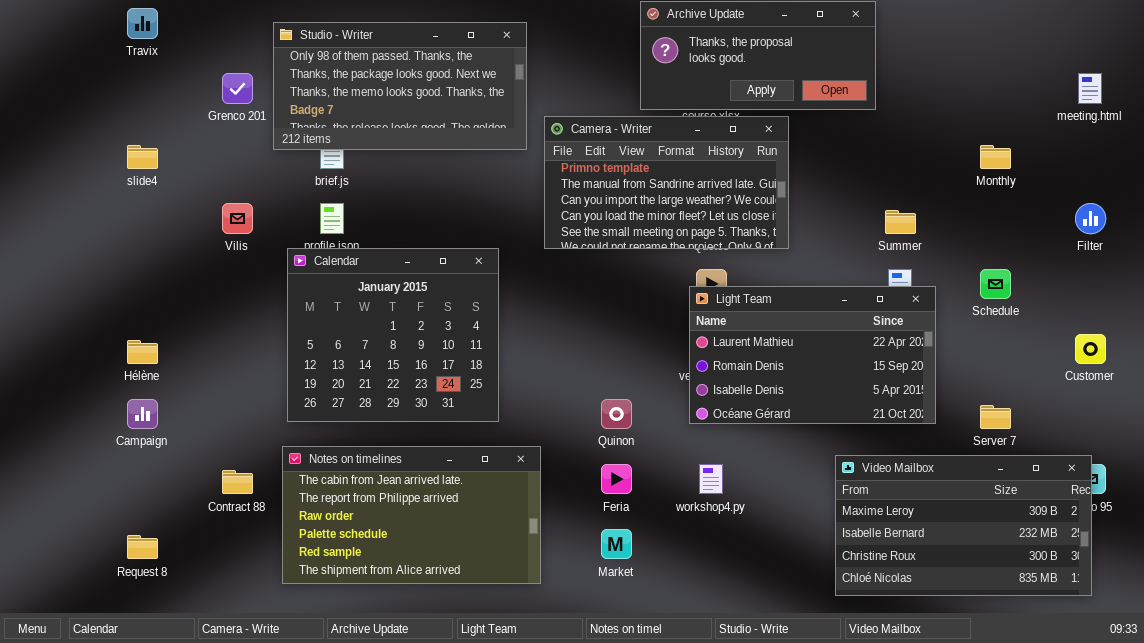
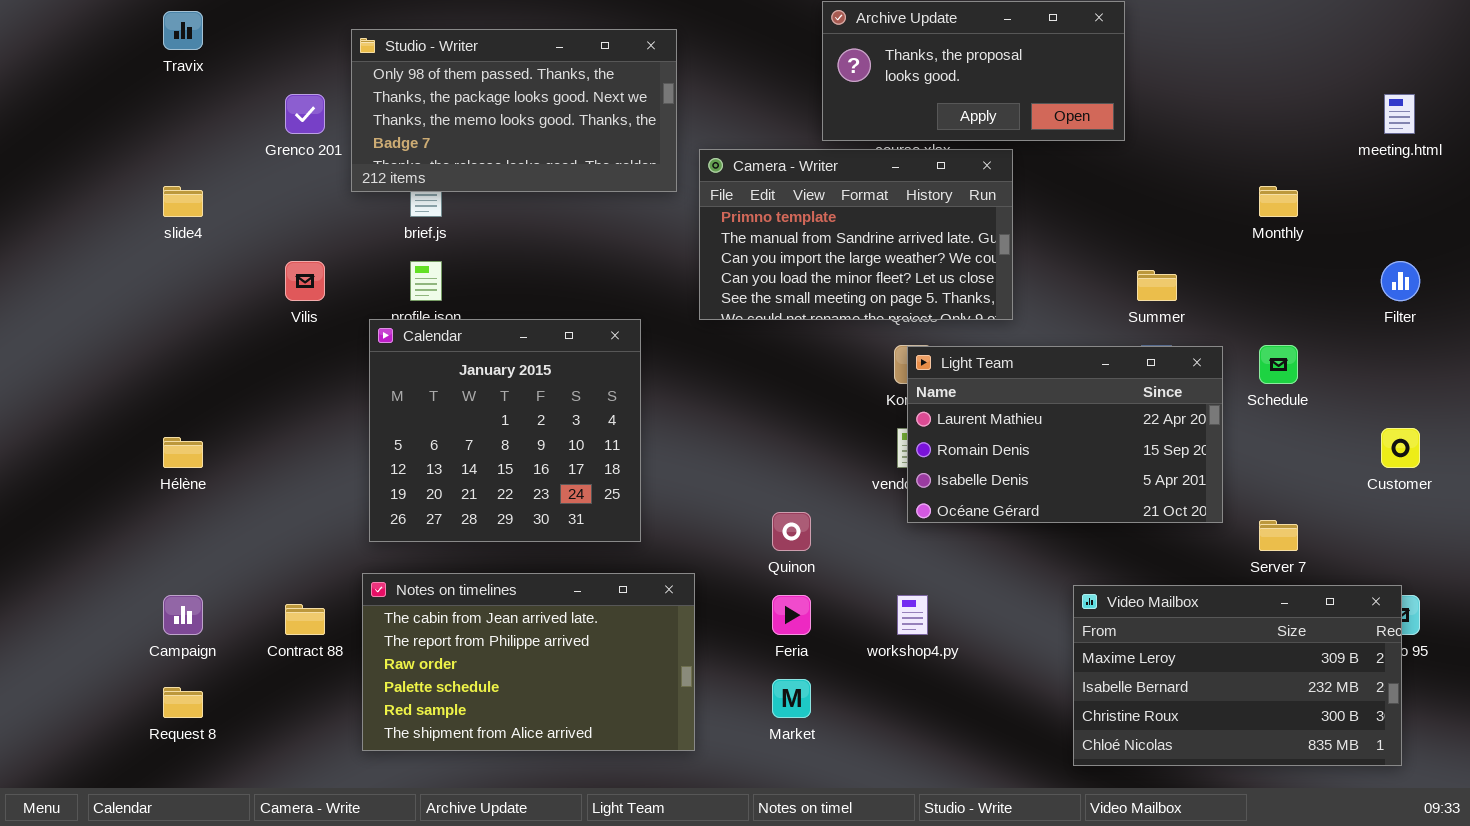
Light Team: [689,286,936,424] -> [907,346,1223,523], moved
Campaign: [127,399,158,429] -> [163,595,203,635], moved

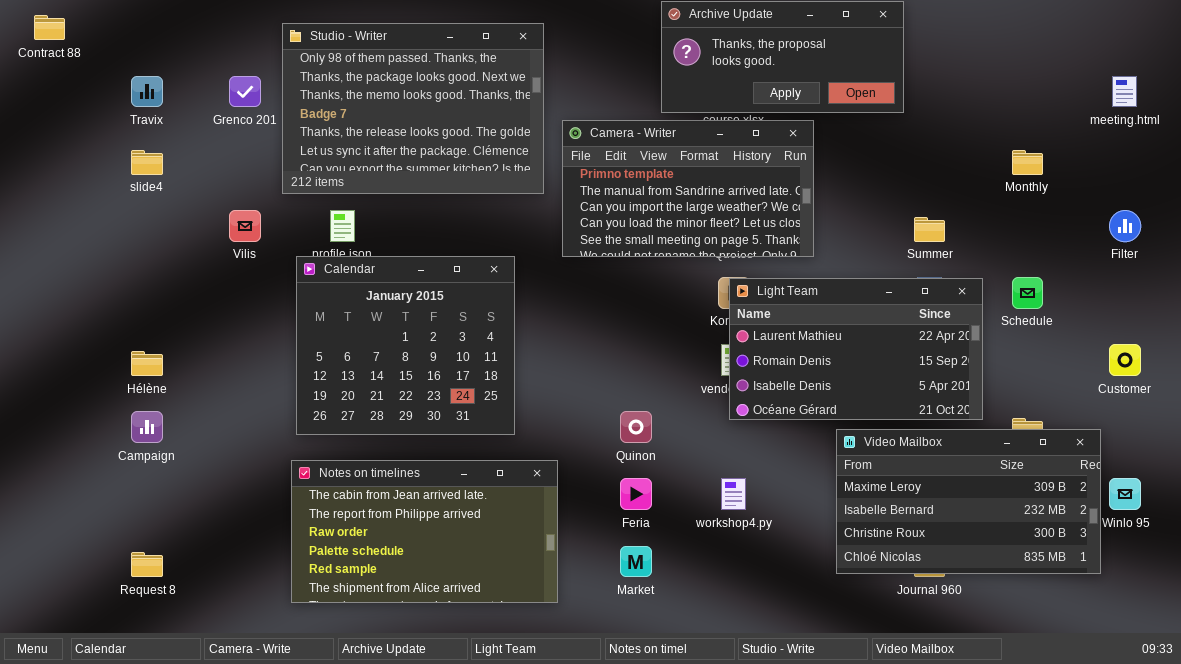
Travix: [163,11,203,50] -> [131,76,163,107], moved
Studio - Writer: [351,29,677,192] -> [282,23,544,194], resized
Video Mailbox: [1073,585,1402,766] -> [836,429,1101,574], moved
Campaign: [163,595,203,635] -> [131,411,163,443], moved
Contract 88: [285,604,325,635] -> [34,15,65,40], moved

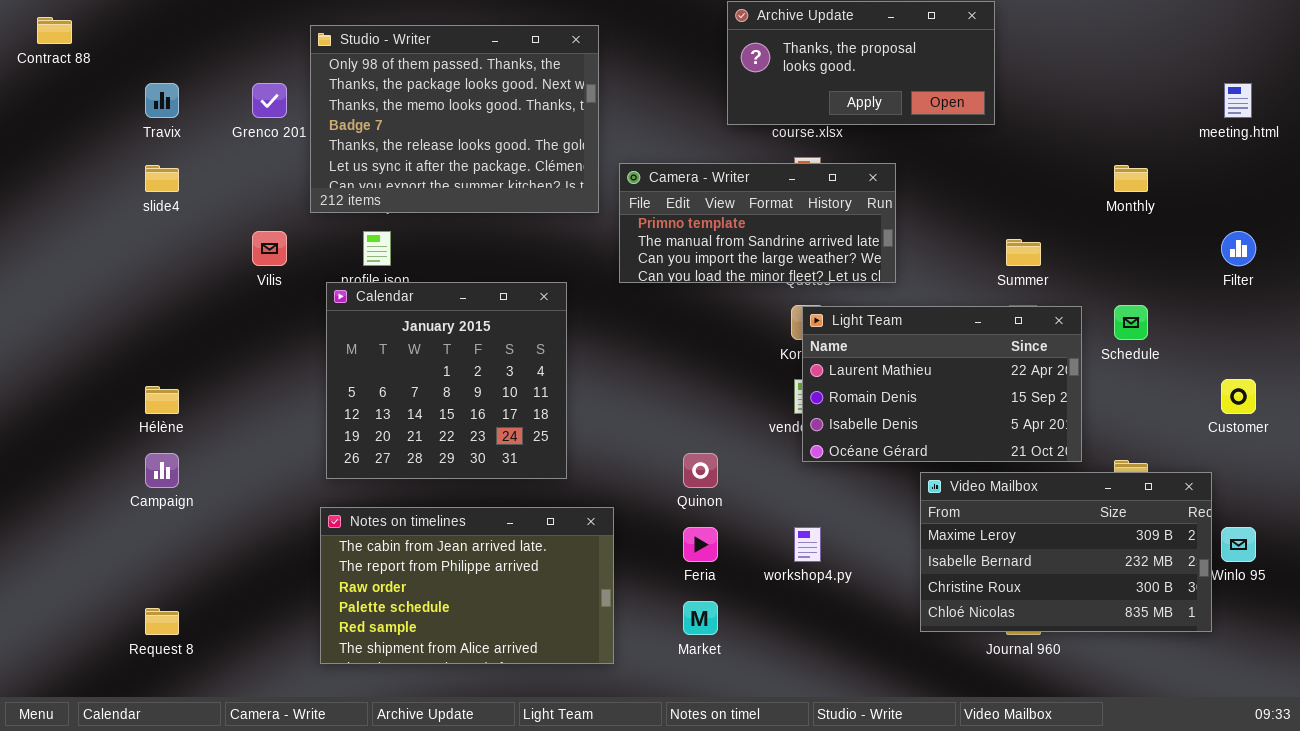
Camera - Writer: [562,120,814,257] -> [619,163,896,283], resized

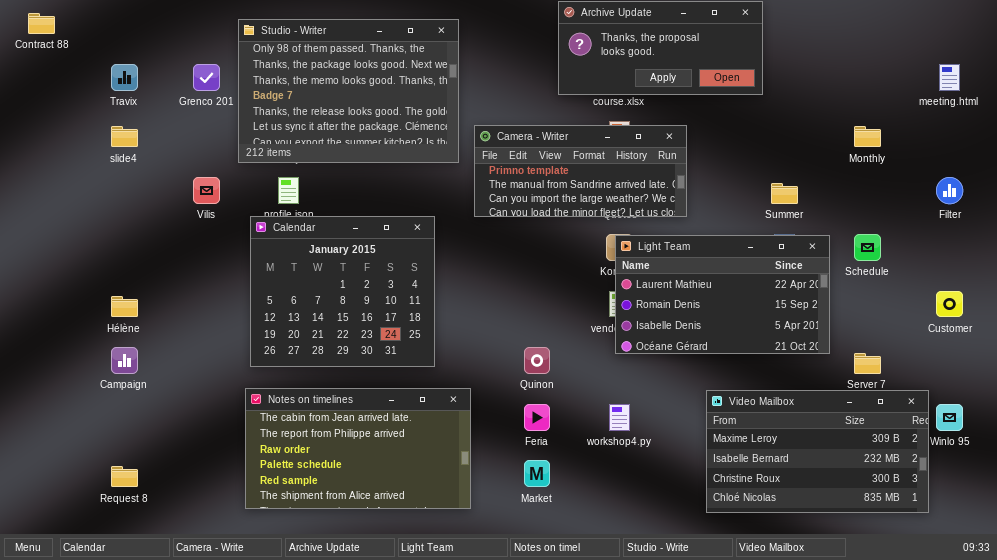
Video Mailbox: [920,472,1212,632] -> [706,390,929,513], moved

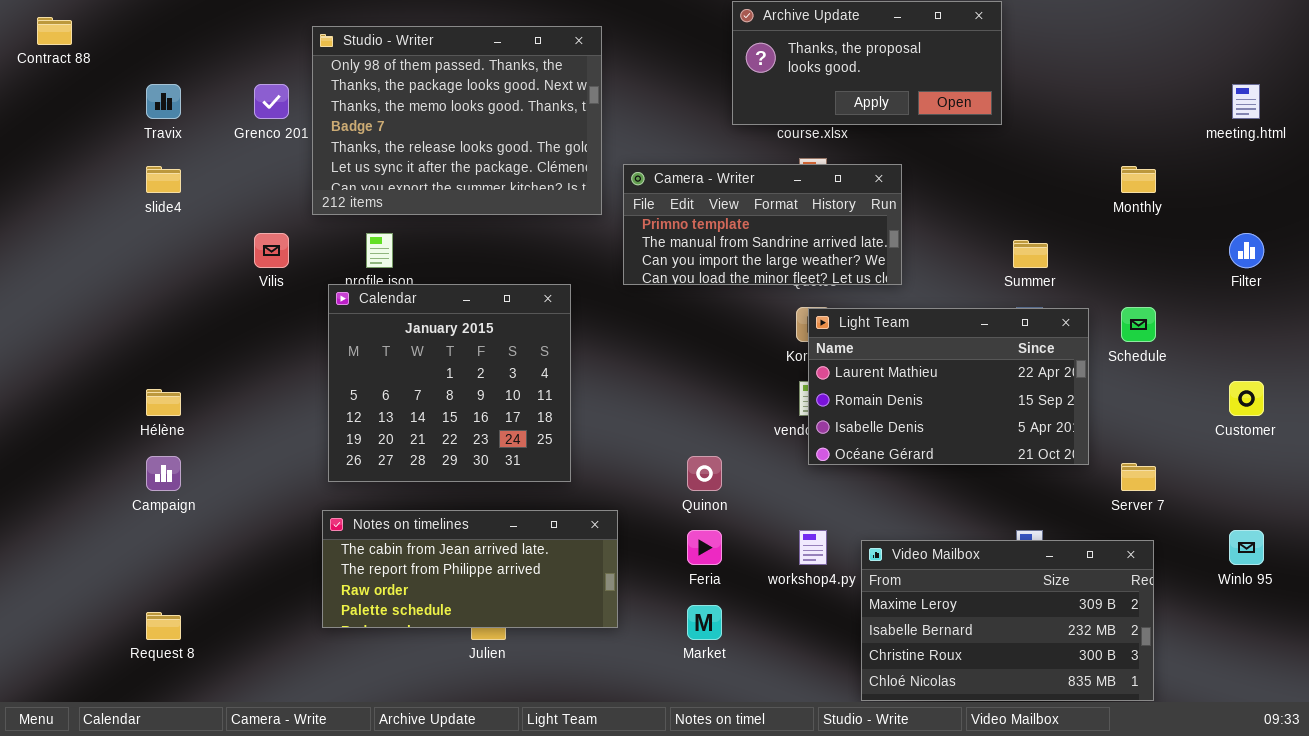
Notes on timelines: [245,388,471,509] -> [322,510,618,628], resized
Video Mailbox: [706,390,929,513] -> [861,540,1154,701], moved

